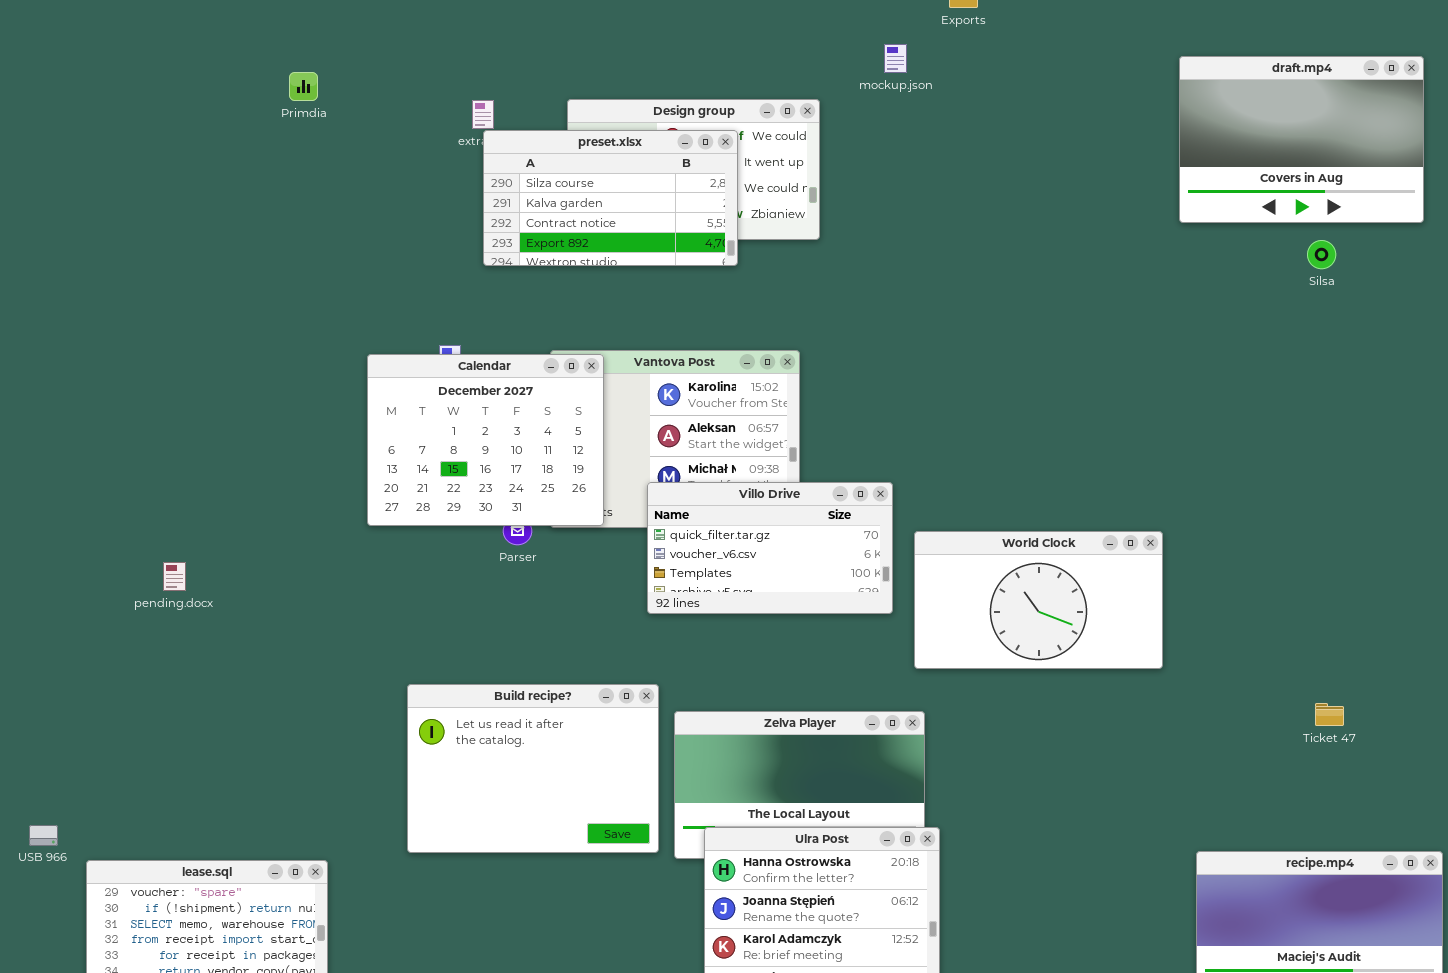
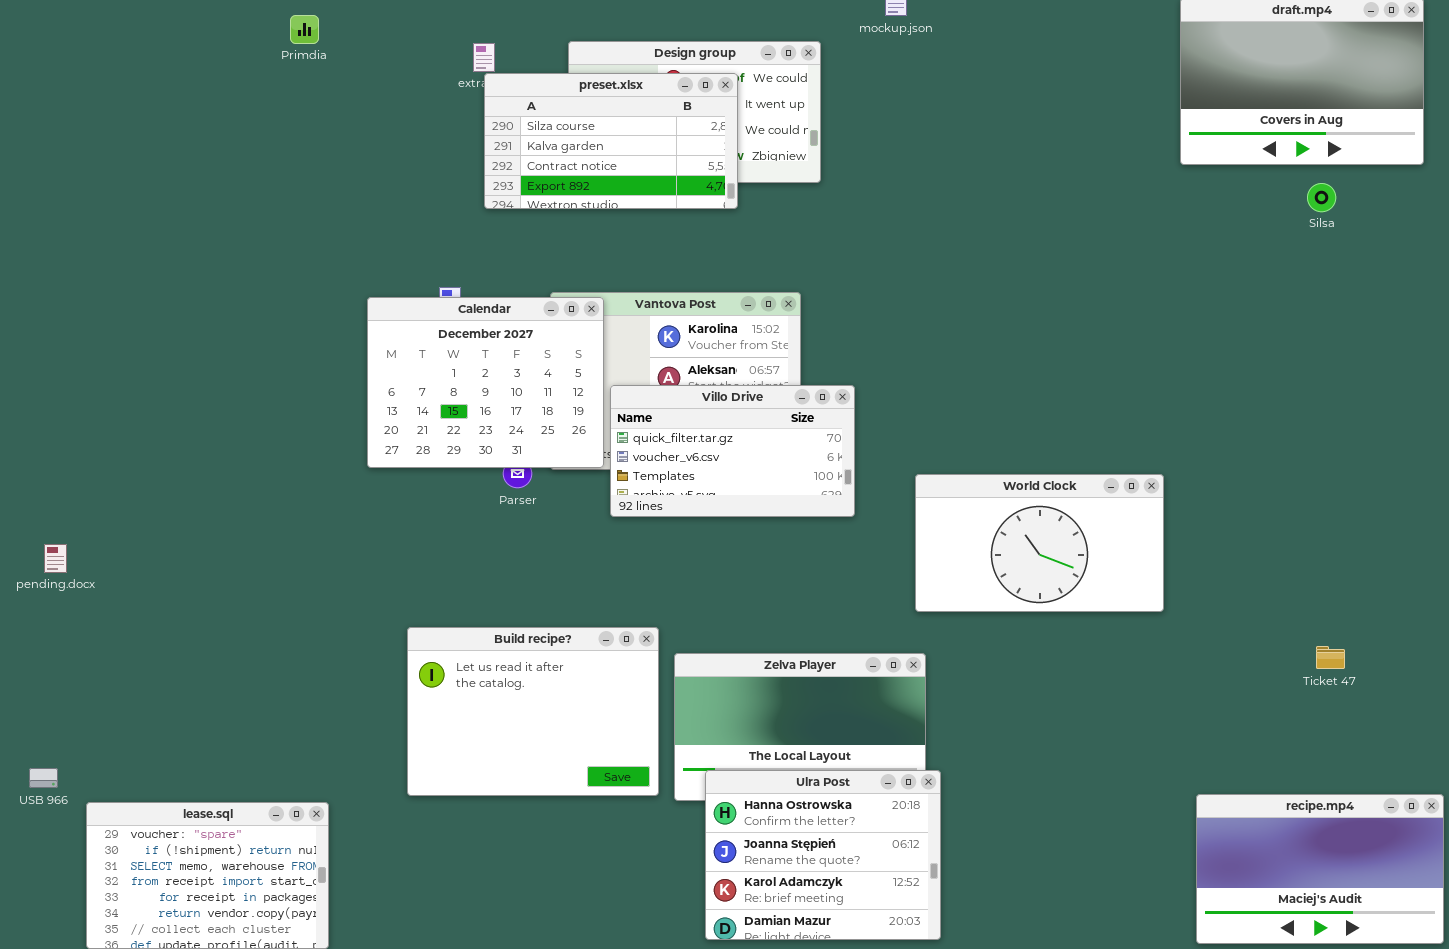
Villo Drive: [647,482,893,614] -> [610,385,855,517], moved
pending.docx: [163,562,186,591] -> [44,544,67,573], moved

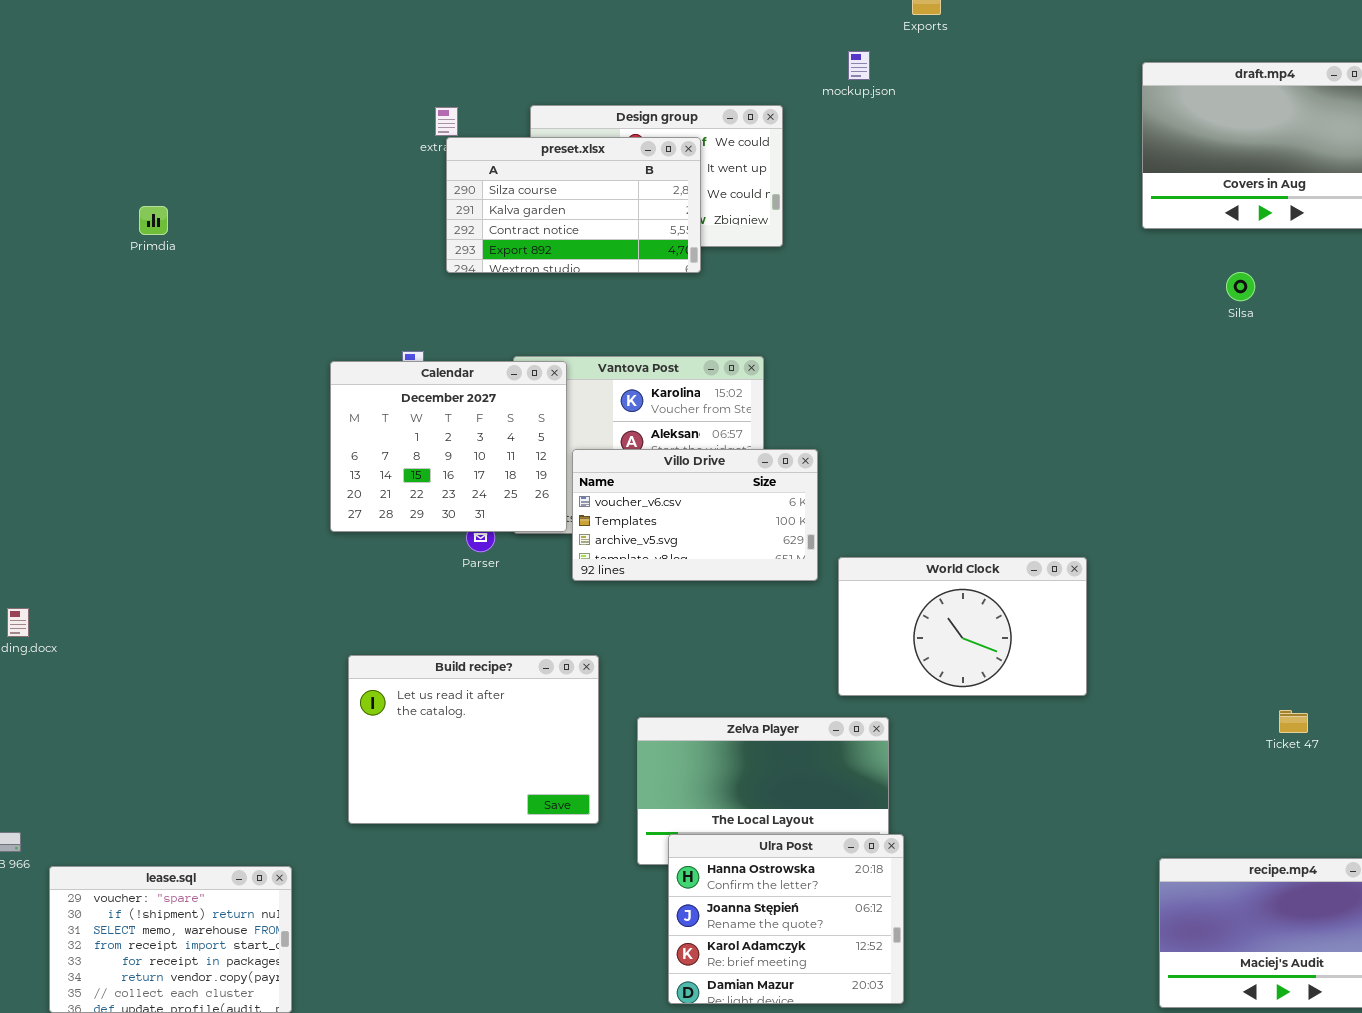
Primdia: [290,15,319,44] -> [139,206,168,235], moved
Silsa: [1307,183,1336,212] -> [1226,272,1255,301], moved
Villo Drive: [610,385,855,517] -> [572,449,818,581], scrolled down 1 row
World Clock: [915,474,1164,612] -> [838,557,1087,696], moved
Build recipe?: [407,627,659,796] -> [348,655,599,824], moved

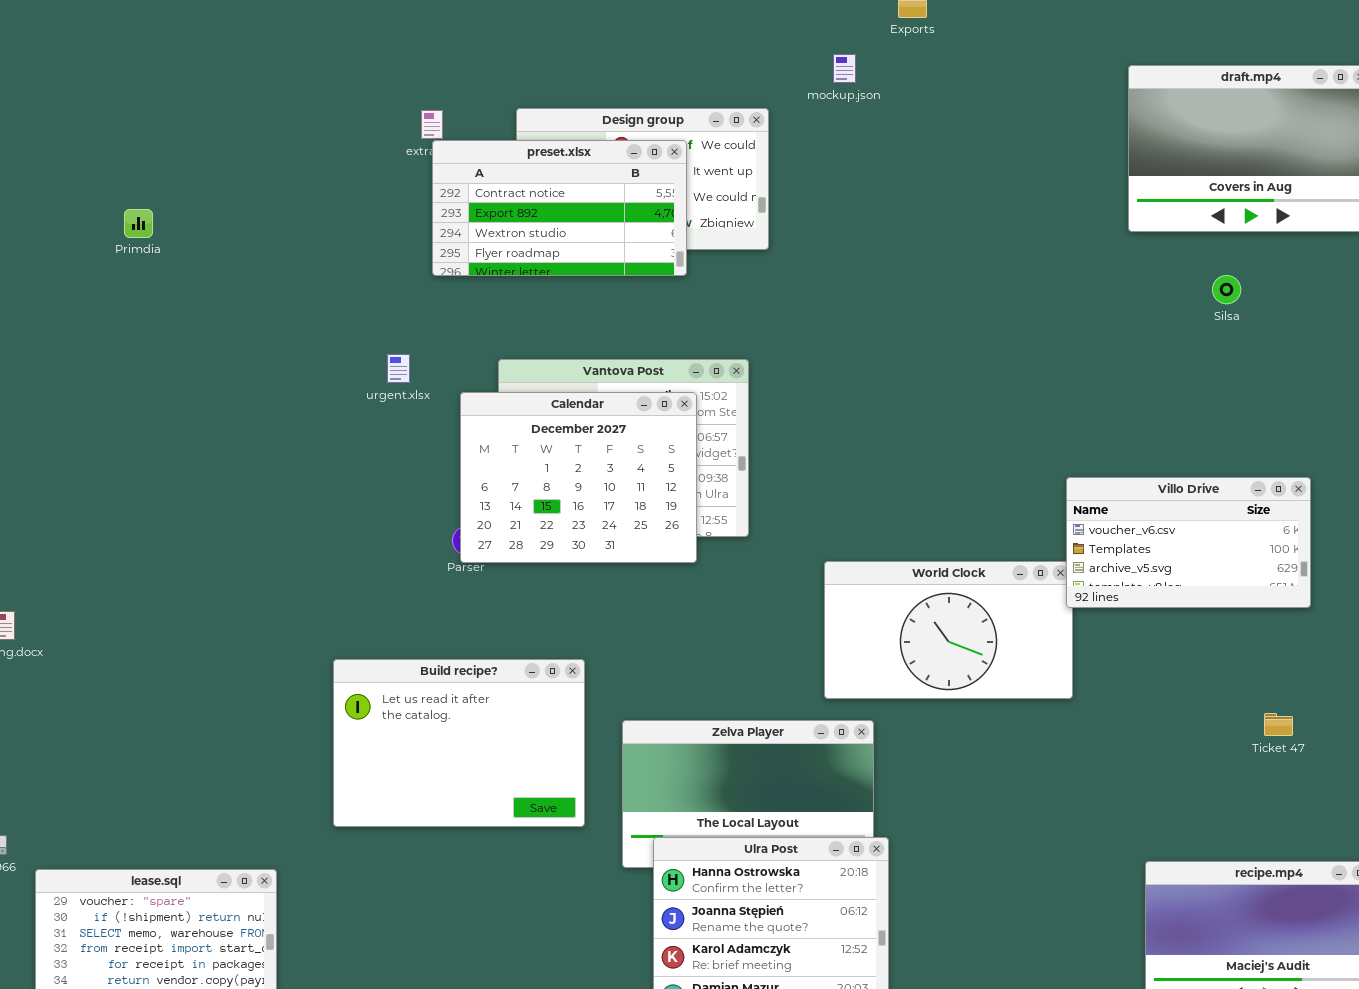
preset.xlsx: [446,137,701,273] -> [432,140,687,276], scrolled down 2 rows
Calendar: [330,361,567,532] -> [460,392,697,563], moved
Villo Drive: [572,449,818,581] -> [1066,477,1311,608], moved

